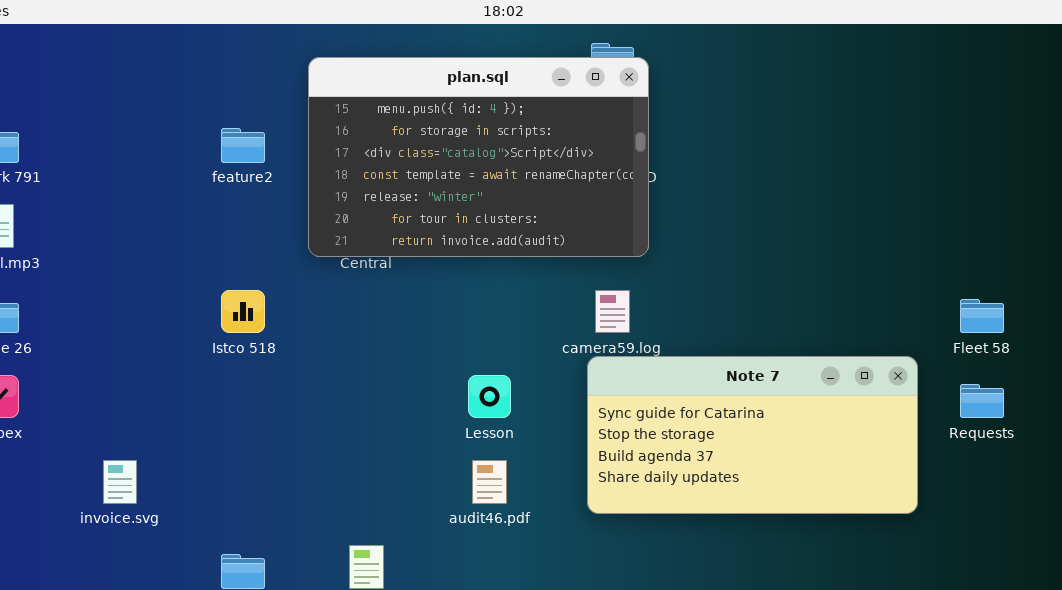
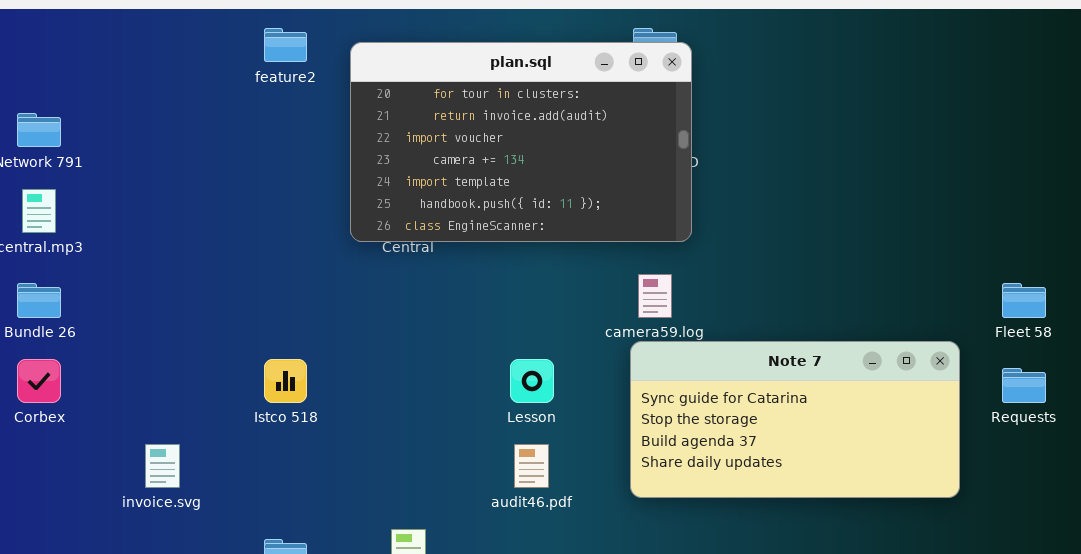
plan.sql: [308,57,649,257] -> [350,42,692,242], scrolled down 5 rows
feature2: [221,128,265,163] -> [264,28,307,62], moved
Istco 518: [221,290,265,333] -> [264,359,307,403], moved

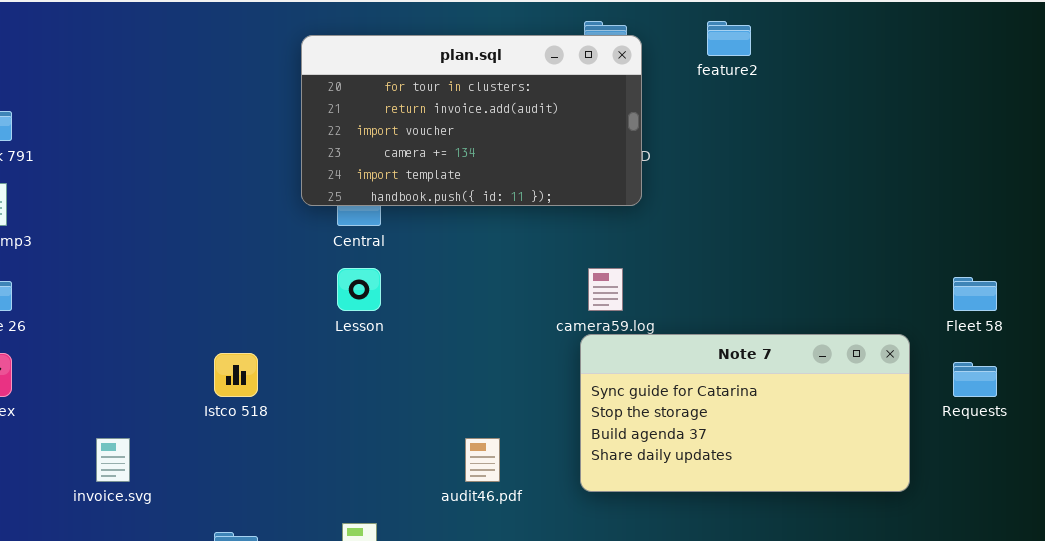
feature2: [264,28,307,62] -> [707,21,751,56], moved
plan.sql: [350,42,692,242] -> [301,35,642,206], resized
Lesson: [510,359,554,403] -> [337,268,381,311], moved

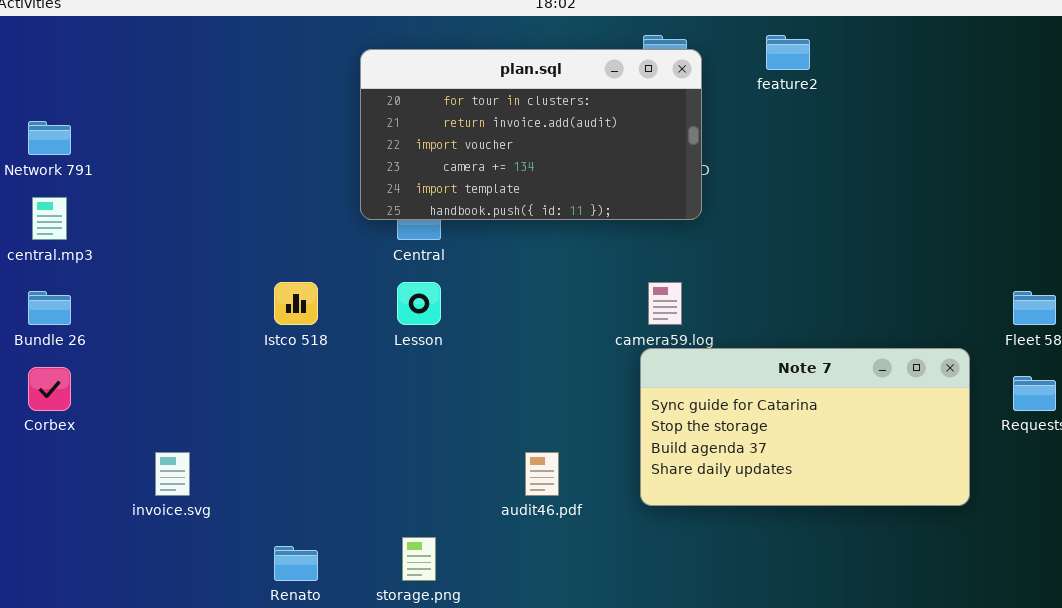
Istco 518: [214,353,258,397] -> [274,282,318,325], moved

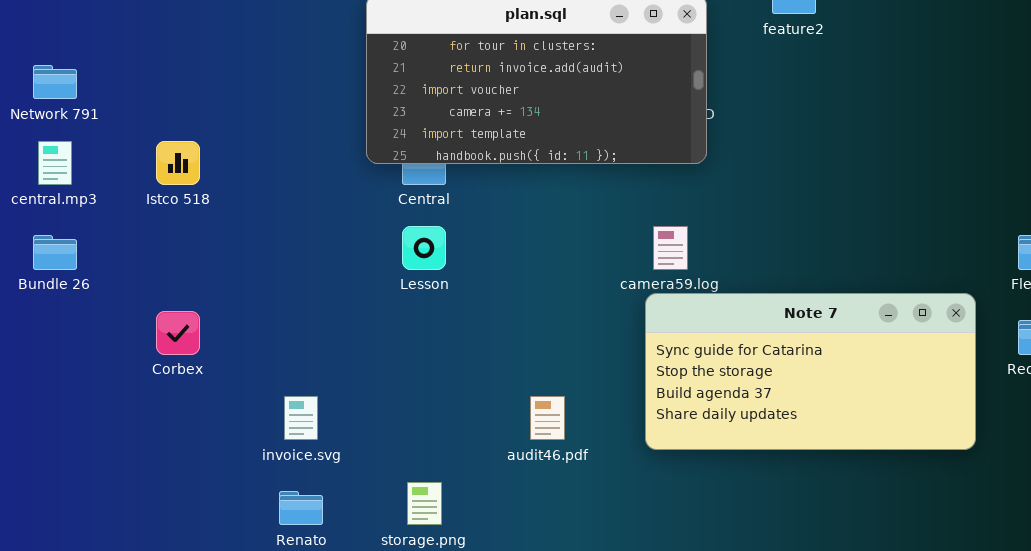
Istco 518: [274,282,318,325] -> [156,141,200,185], moved
Corbex: [28,367,71,411] -> [156,311,200,355], moved
invoice.svg: [155,452,190,496] -> [284,396,318,440], moved

